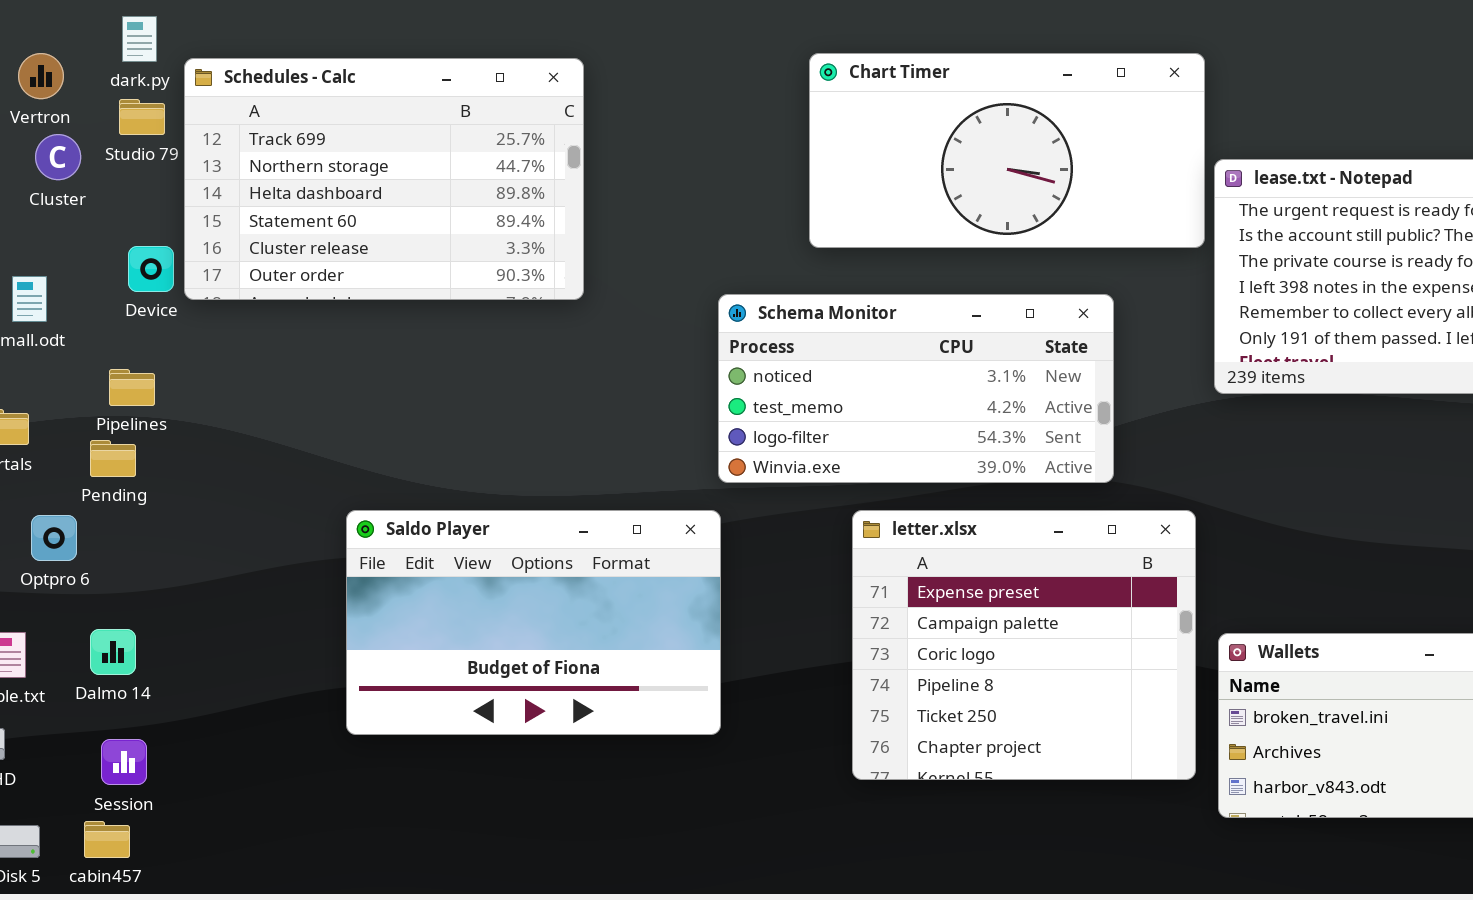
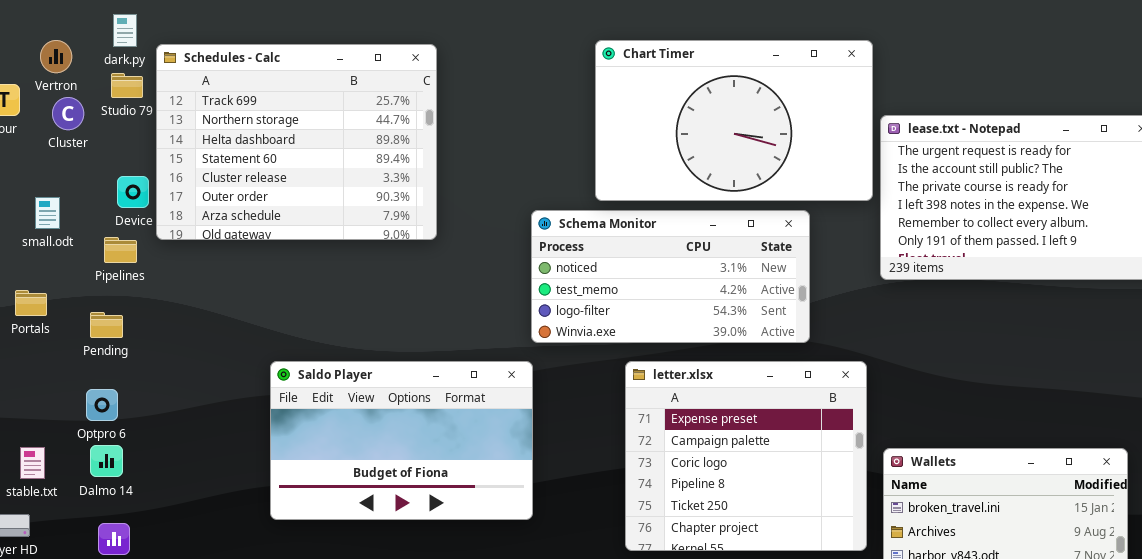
Chart Timer: [809,53,1205,248] -> [595,40,873,201], resized
Schedules - Calc: [184,58,584,300] -> [156,44,437,240], resized
Pipelines: [109,369,155,406] -> [104,237,137,263], moved
Optpro 6: [31,515,77,561] -> [86,389,118,421], moved

